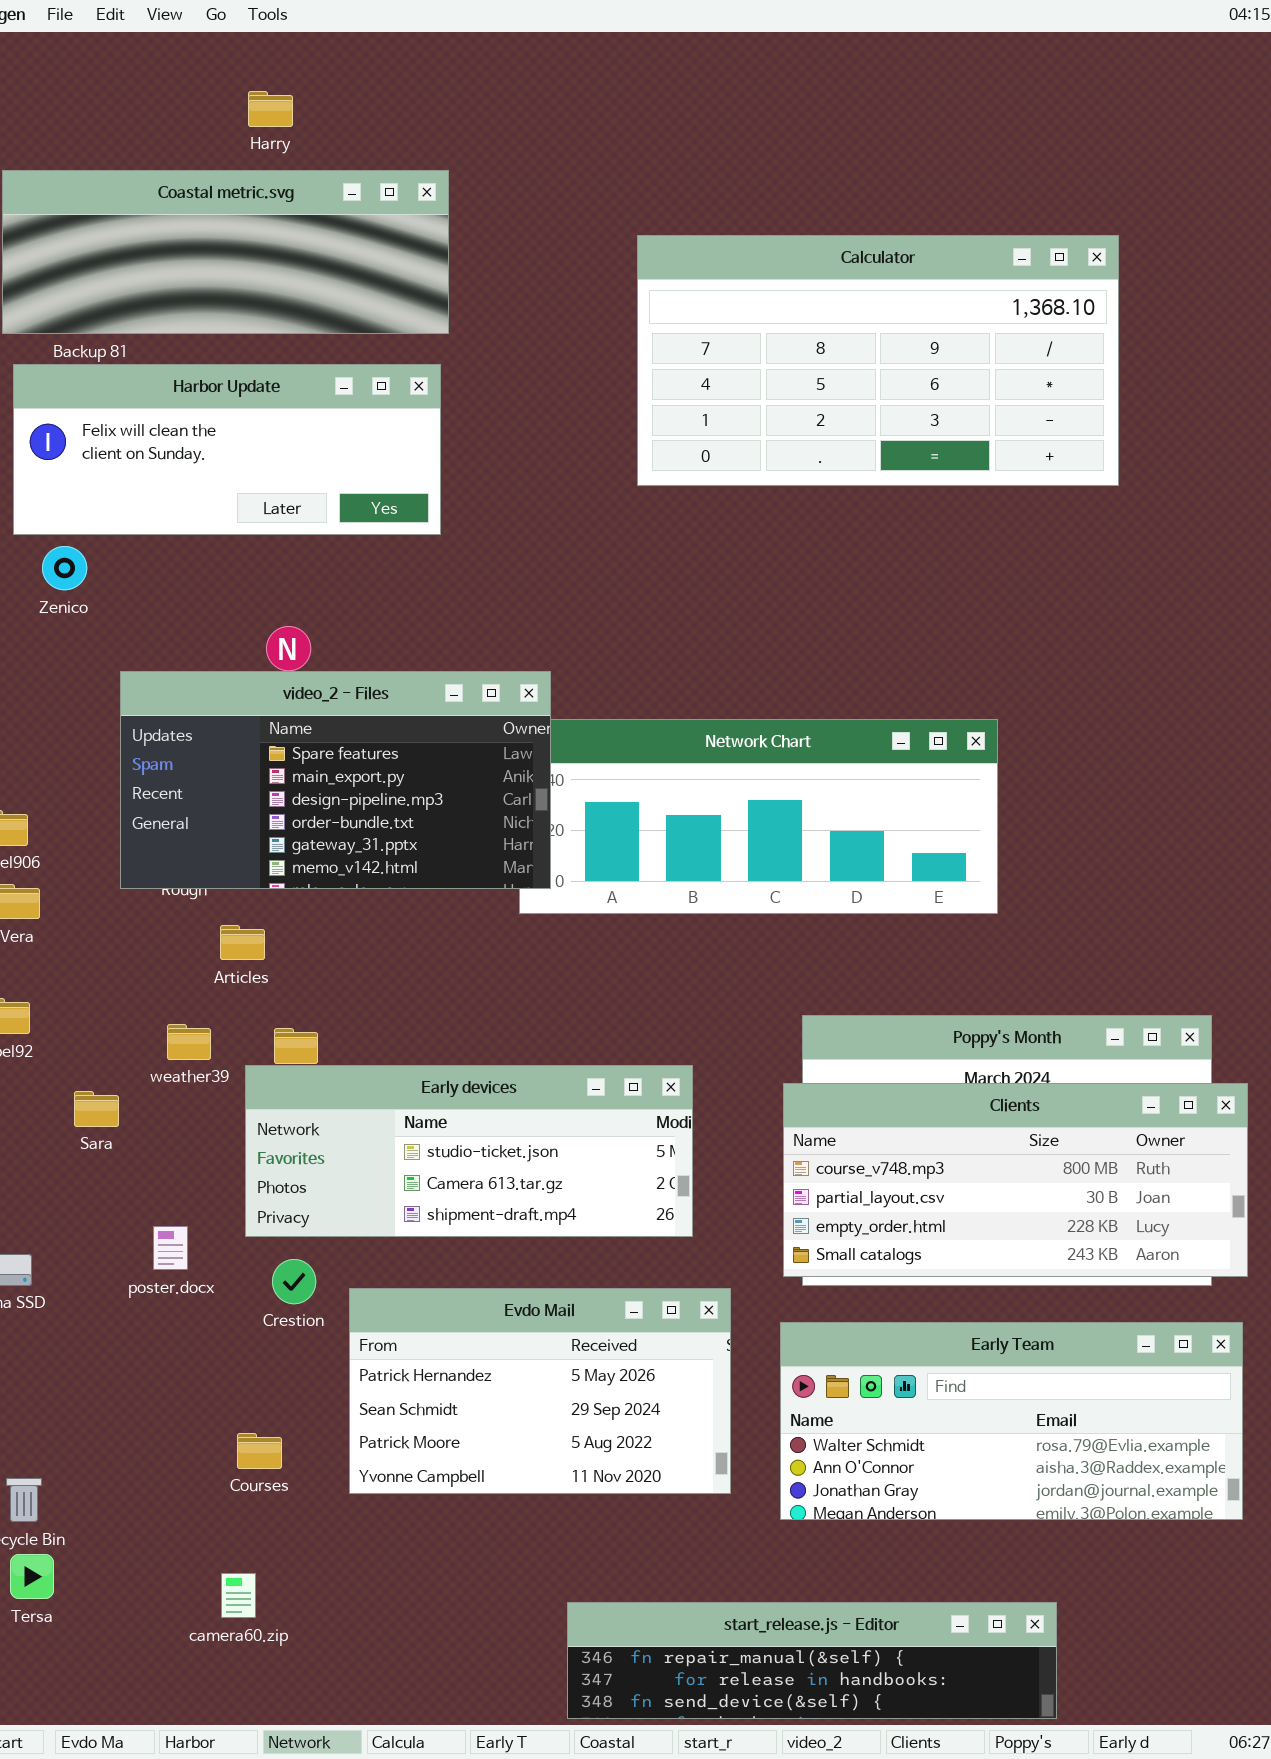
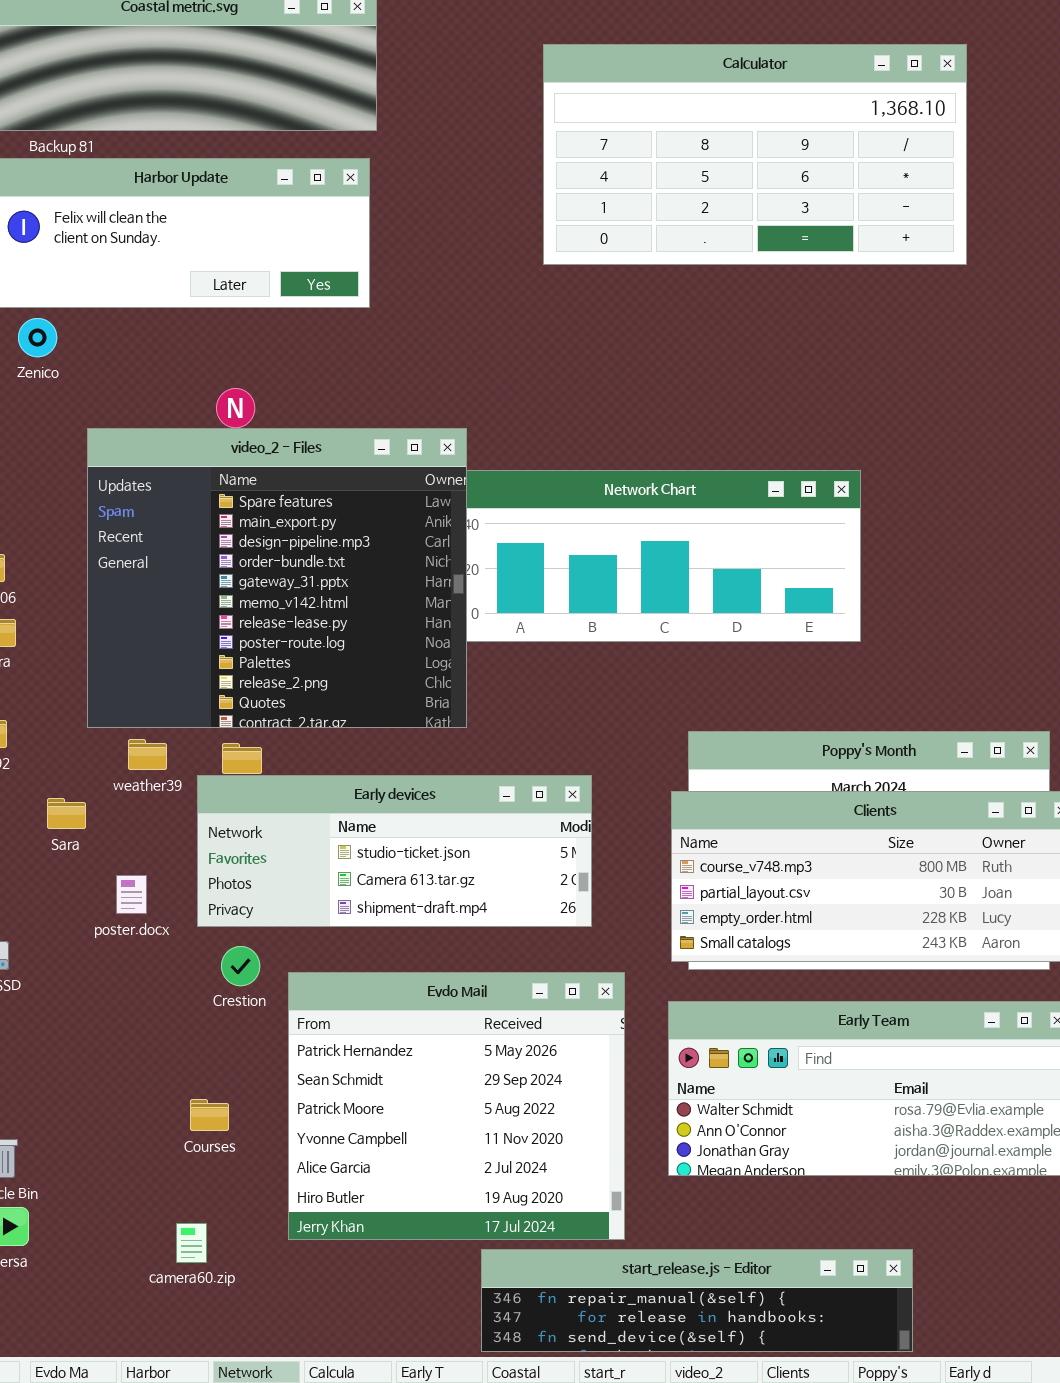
video_2 - Files: [120,671,551,889] -> [87,428,467,728], resized
poster.docx: [153,1226,188,1270] -> [116,875,147,914], moved
Evdo Mail: [349,1288,731,1494] -> [288,972,625,1240], resized

